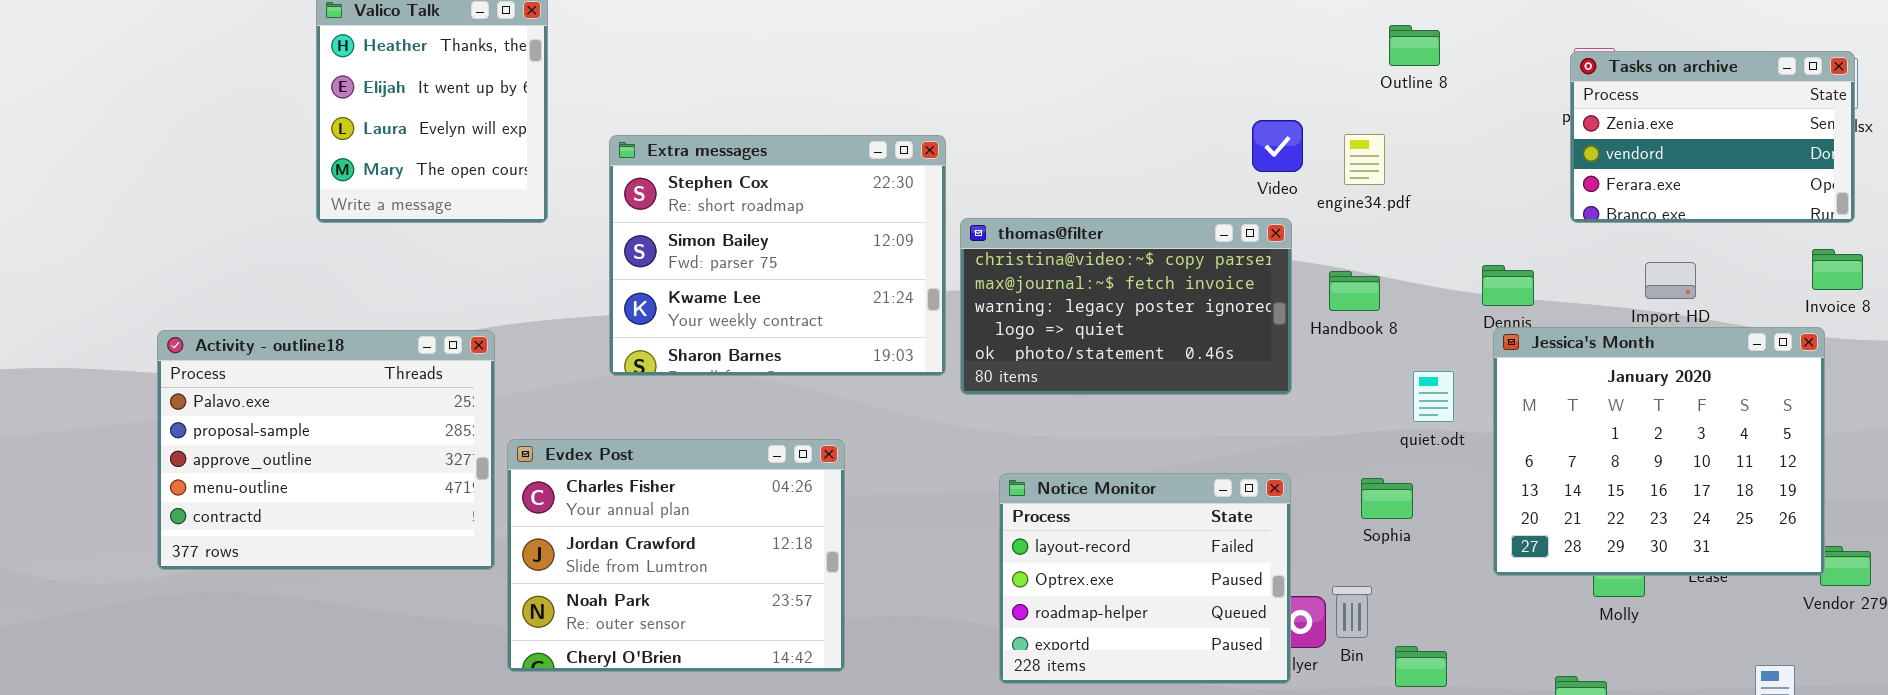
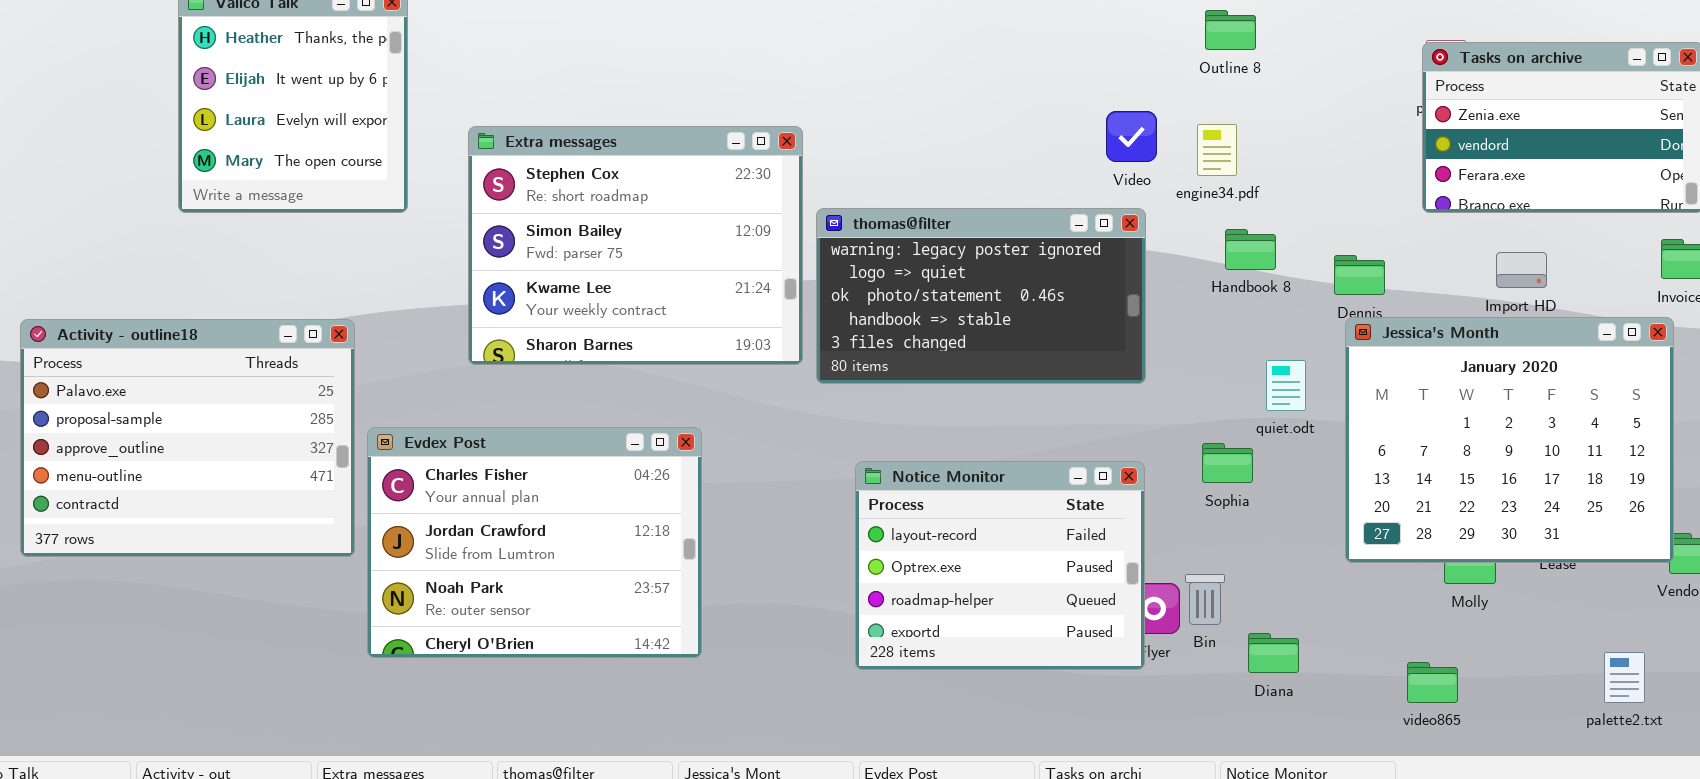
Outline 8: [1389,25,1440,66] -> [1205,10,1256,50], moved
thomas@filter: [960,218,1292,395] -> [816,208,1146,384], scrolled down 2 rows
Handbook 8: [1329,271,1380,311] -> [1225,229,1276,270], moved
Sophia: [1361,478,1413,519] -> [1202,443,1253,483], moved

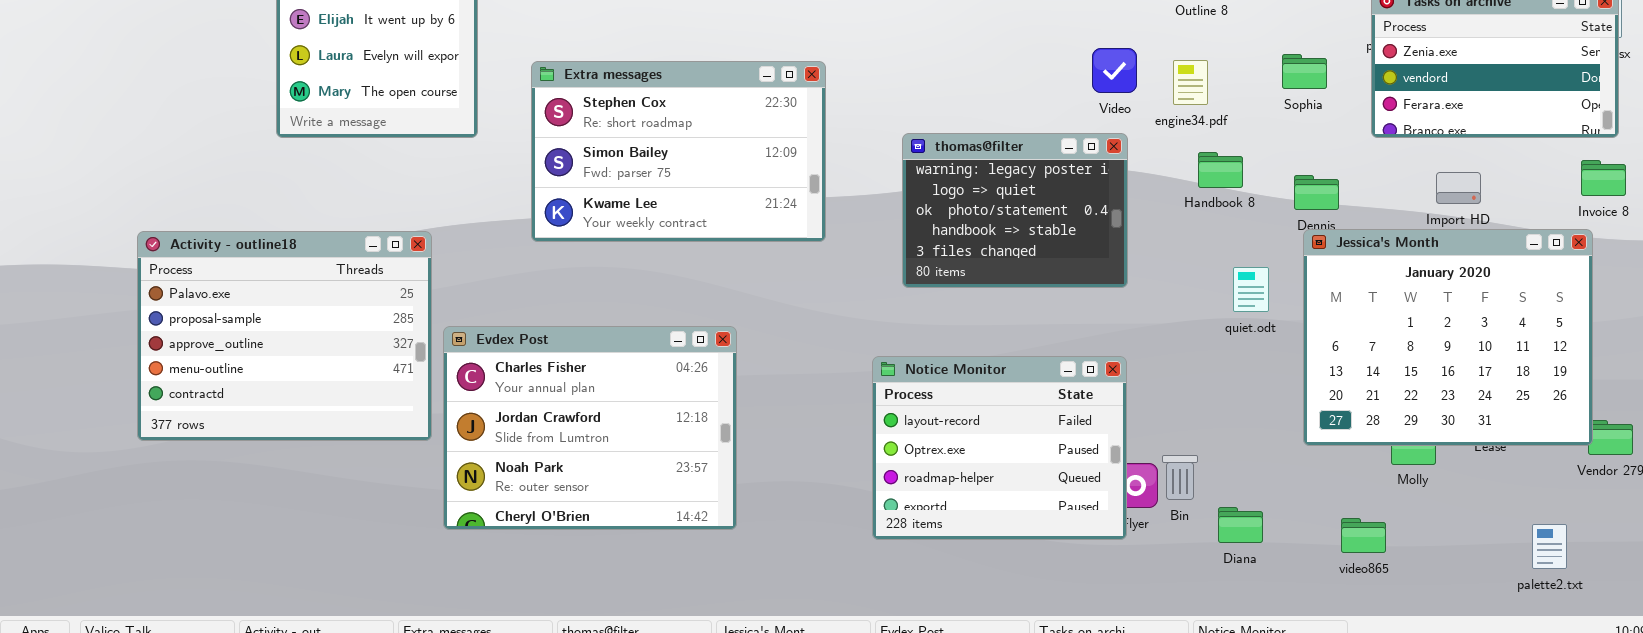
Extra messages: [468,126,803,365] -> [531,61,826,242], resized
thomas@filter: [816,208,1146,384] -> [902,133,1128,288], resized
Sophia: [1202,443,1253,483] -> [1282,54,1327,89], moved
video865: [1407,662,1458,703] -> [1341,518,1386,553], moved

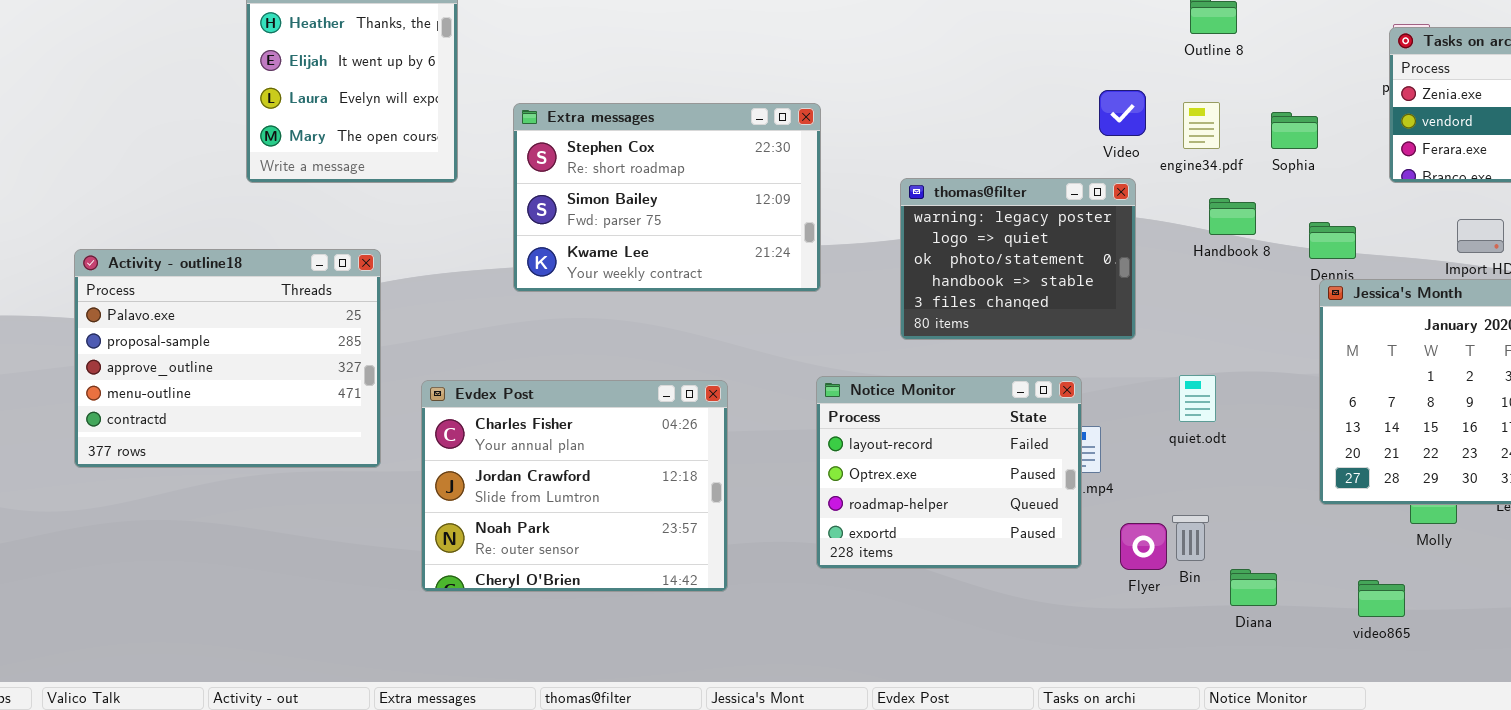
Sophia: [1282,54,1327,89] -> [1271,112,1318,149], moved
Activity - outline18: [137,231,432,441] -> [74,249,381,468], moved
quiet.odt: [1233,267,1269,312] -> [1179,375,1216,422], moved
Notice Monitor: [872,356,1127,540] -> [816,376,1082,569], moved

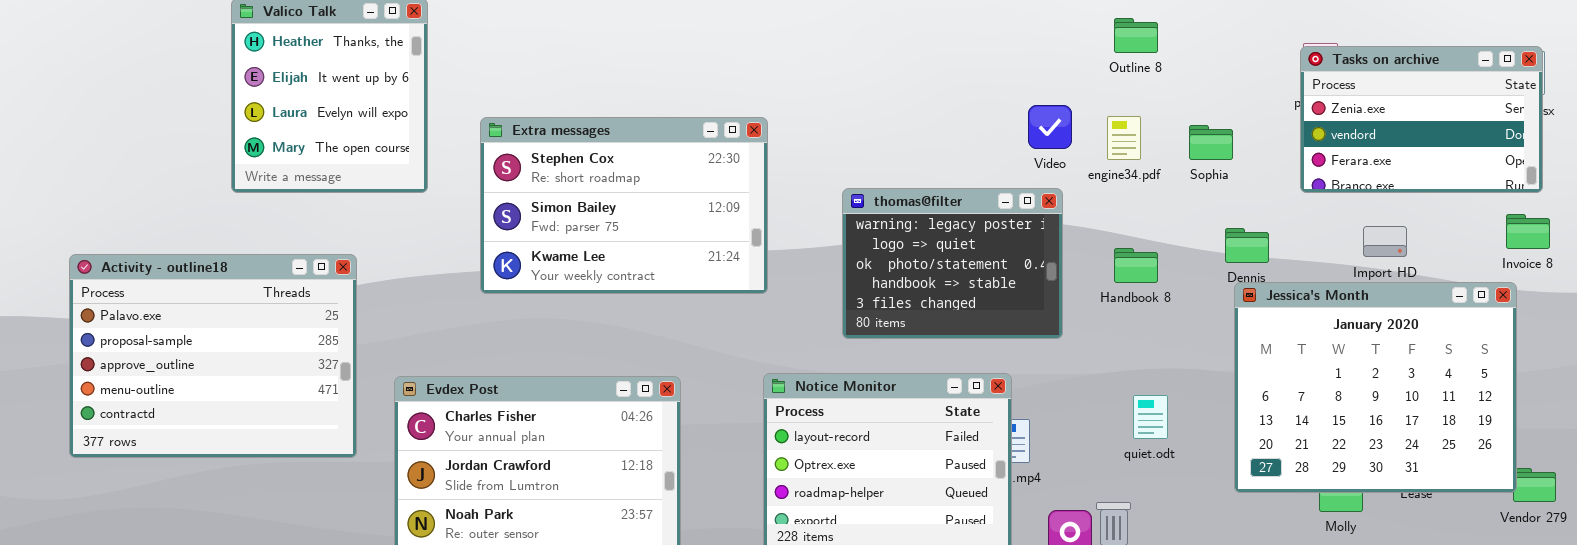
Handbook 8: [1209,198,1256,235] -> [1114,248,1158,283], moved
quiet.odt: [1179,375,1216,422] -> [1133,395,1168,439], moved

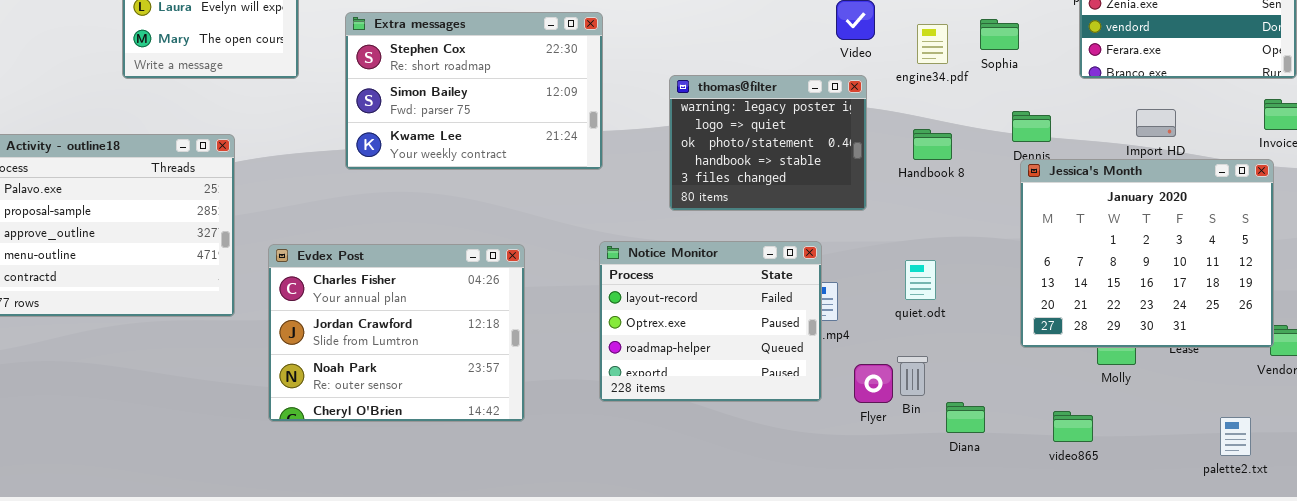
engine34.pdf: [1107,116,1141,160] -> [917,24,948,64], moved
quiet.odt: [1133,395,1168,439] -> [905,260,936,300], moved

